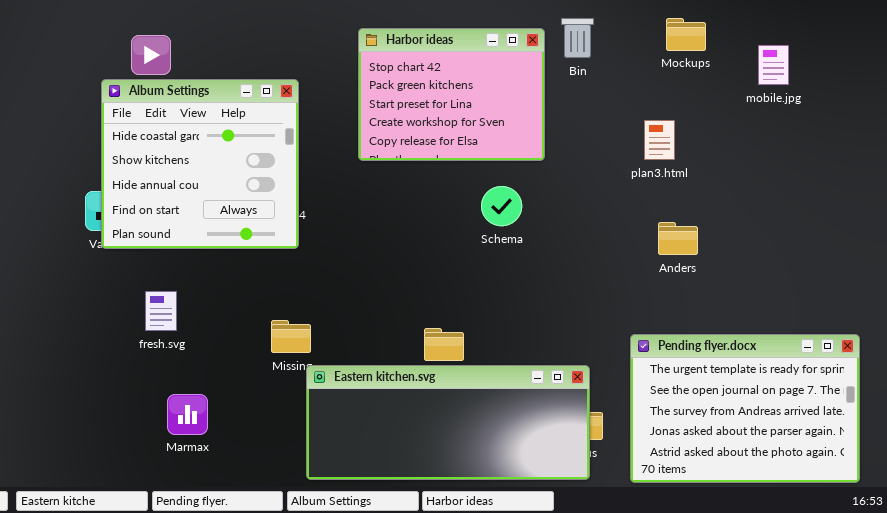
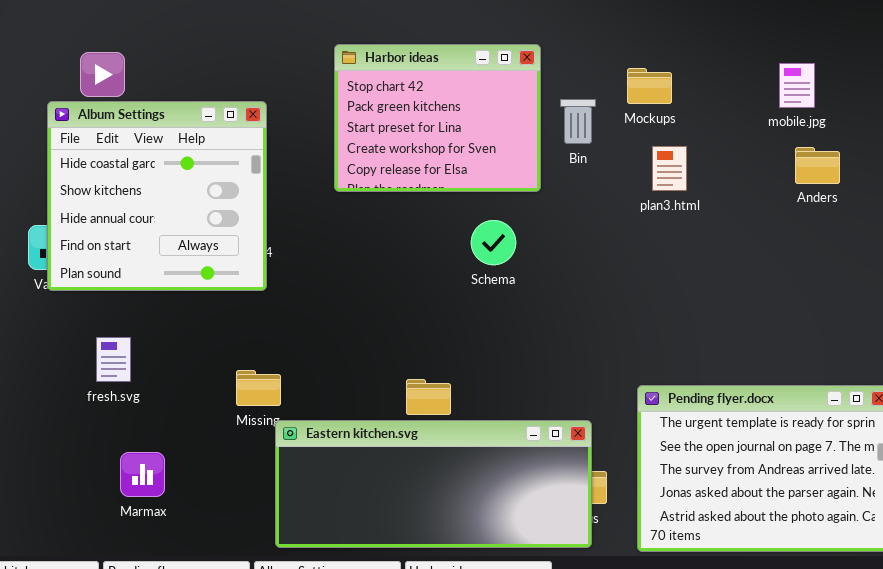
Bin: [561,18,594,58] -> [560,99,596,144], moved
Mockups: [666,18,706,51] -> [627,68,672,104], moved
Anders: [658,222,698,255] -> [795,147,840,184], moved

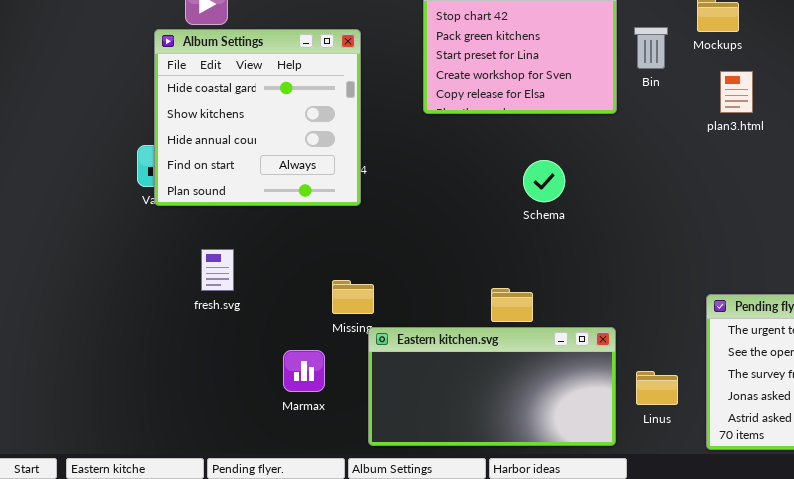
Schema: [471,220,516,265] -> [523,160,565,202], moved
Eastern kitchen.svg: [275,420,592,548] -> [368,327,616,446], resized
Marmax: [120,452,165,497] -> [283,350,325,392], moved

